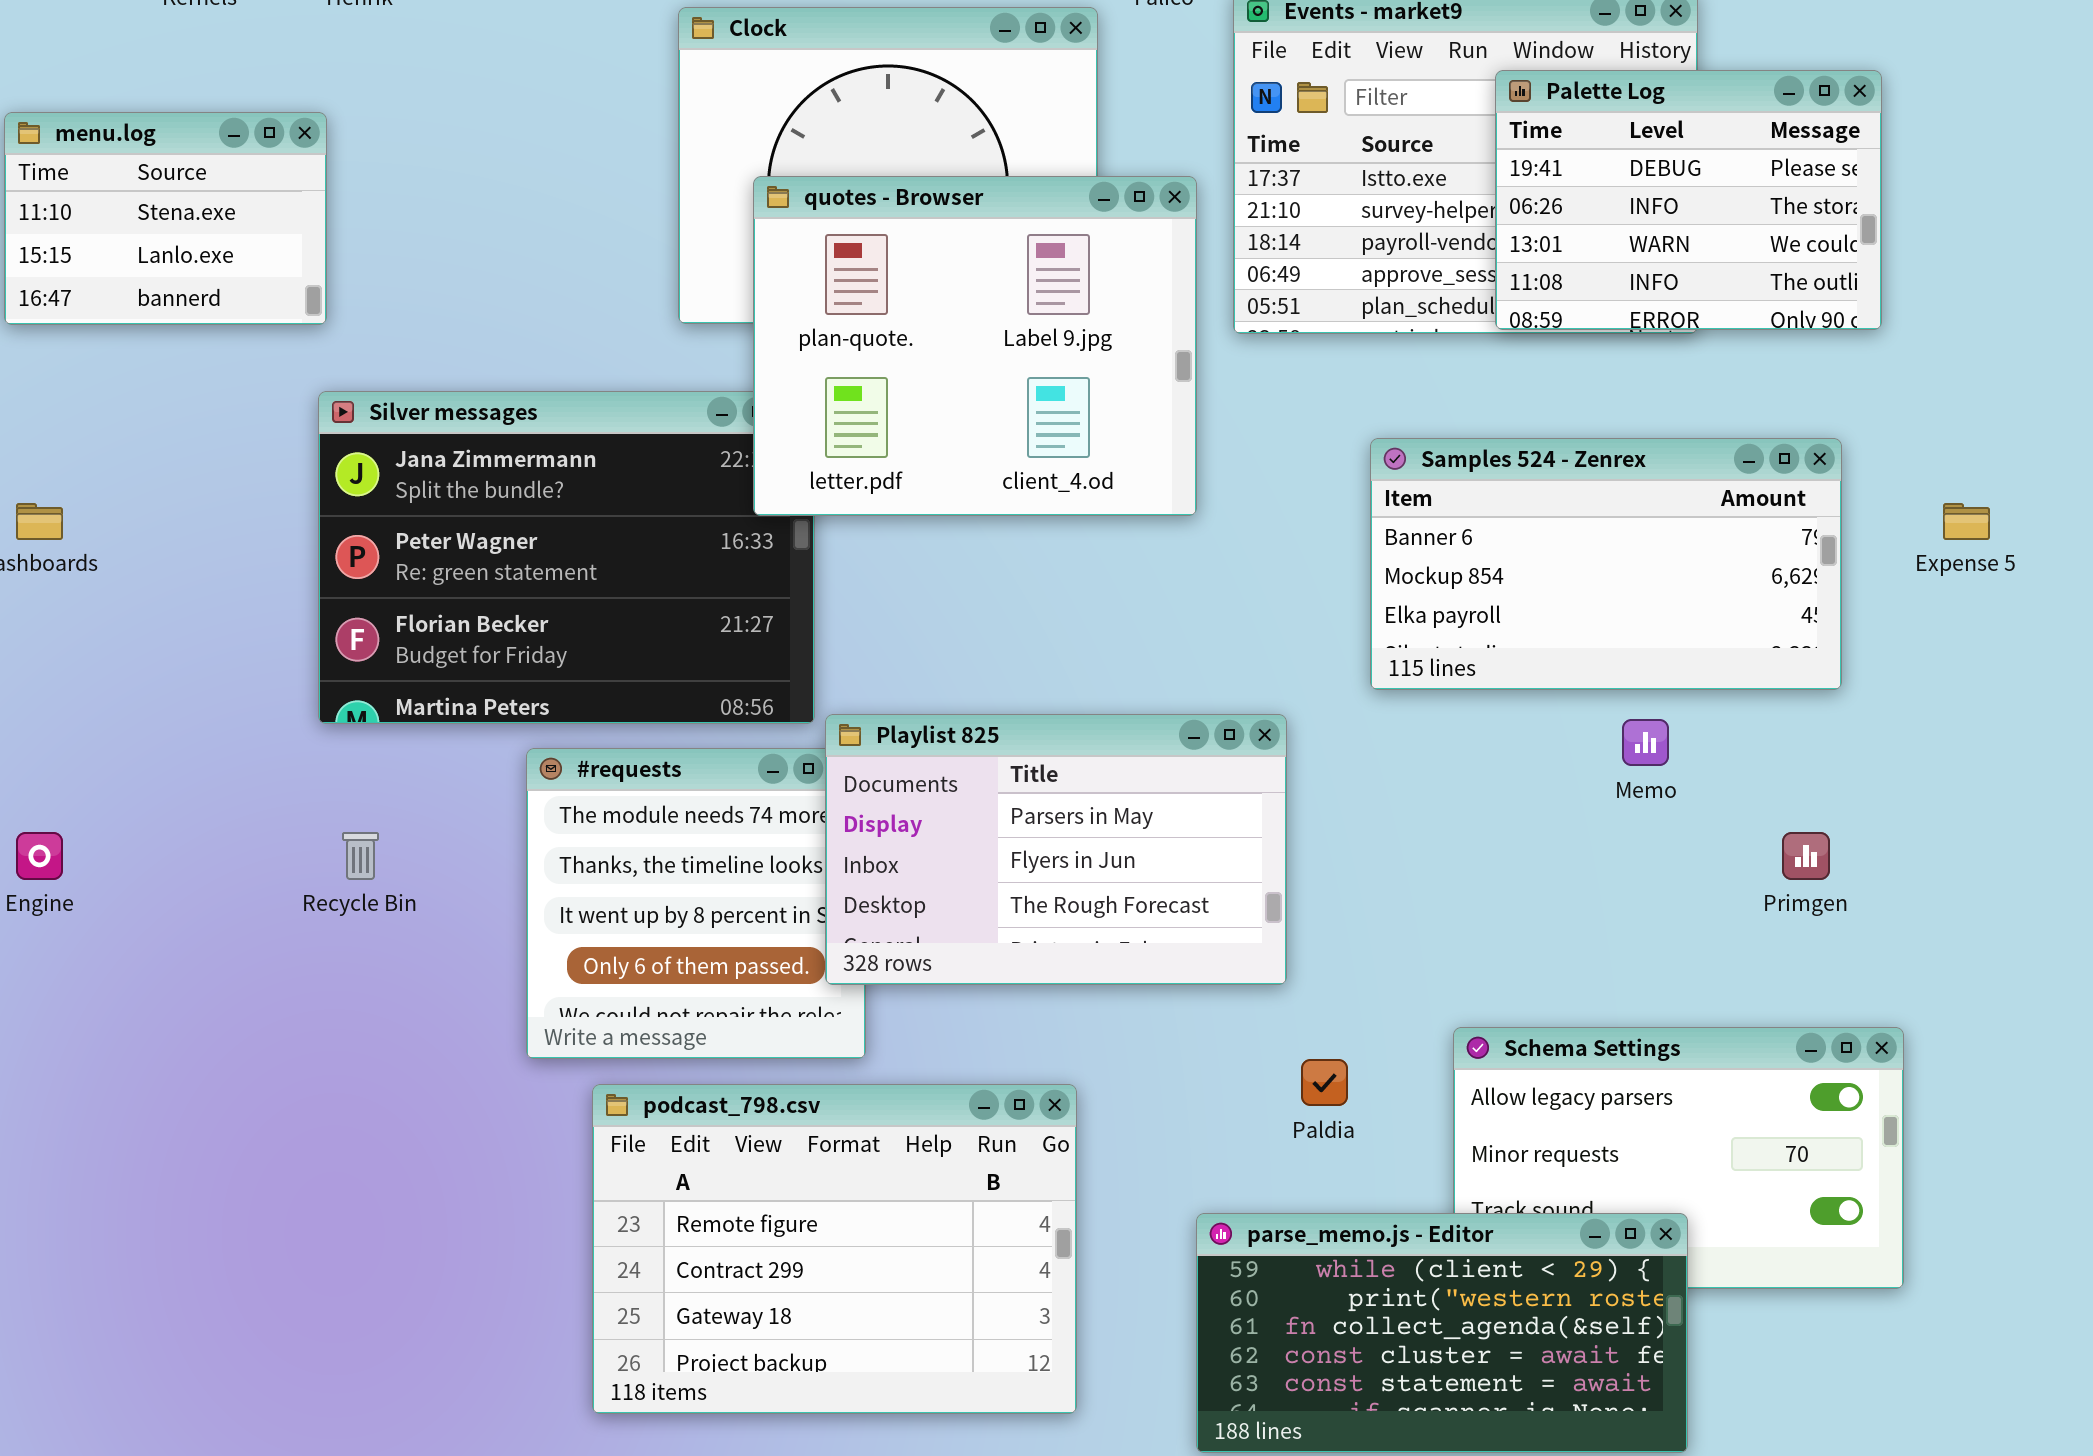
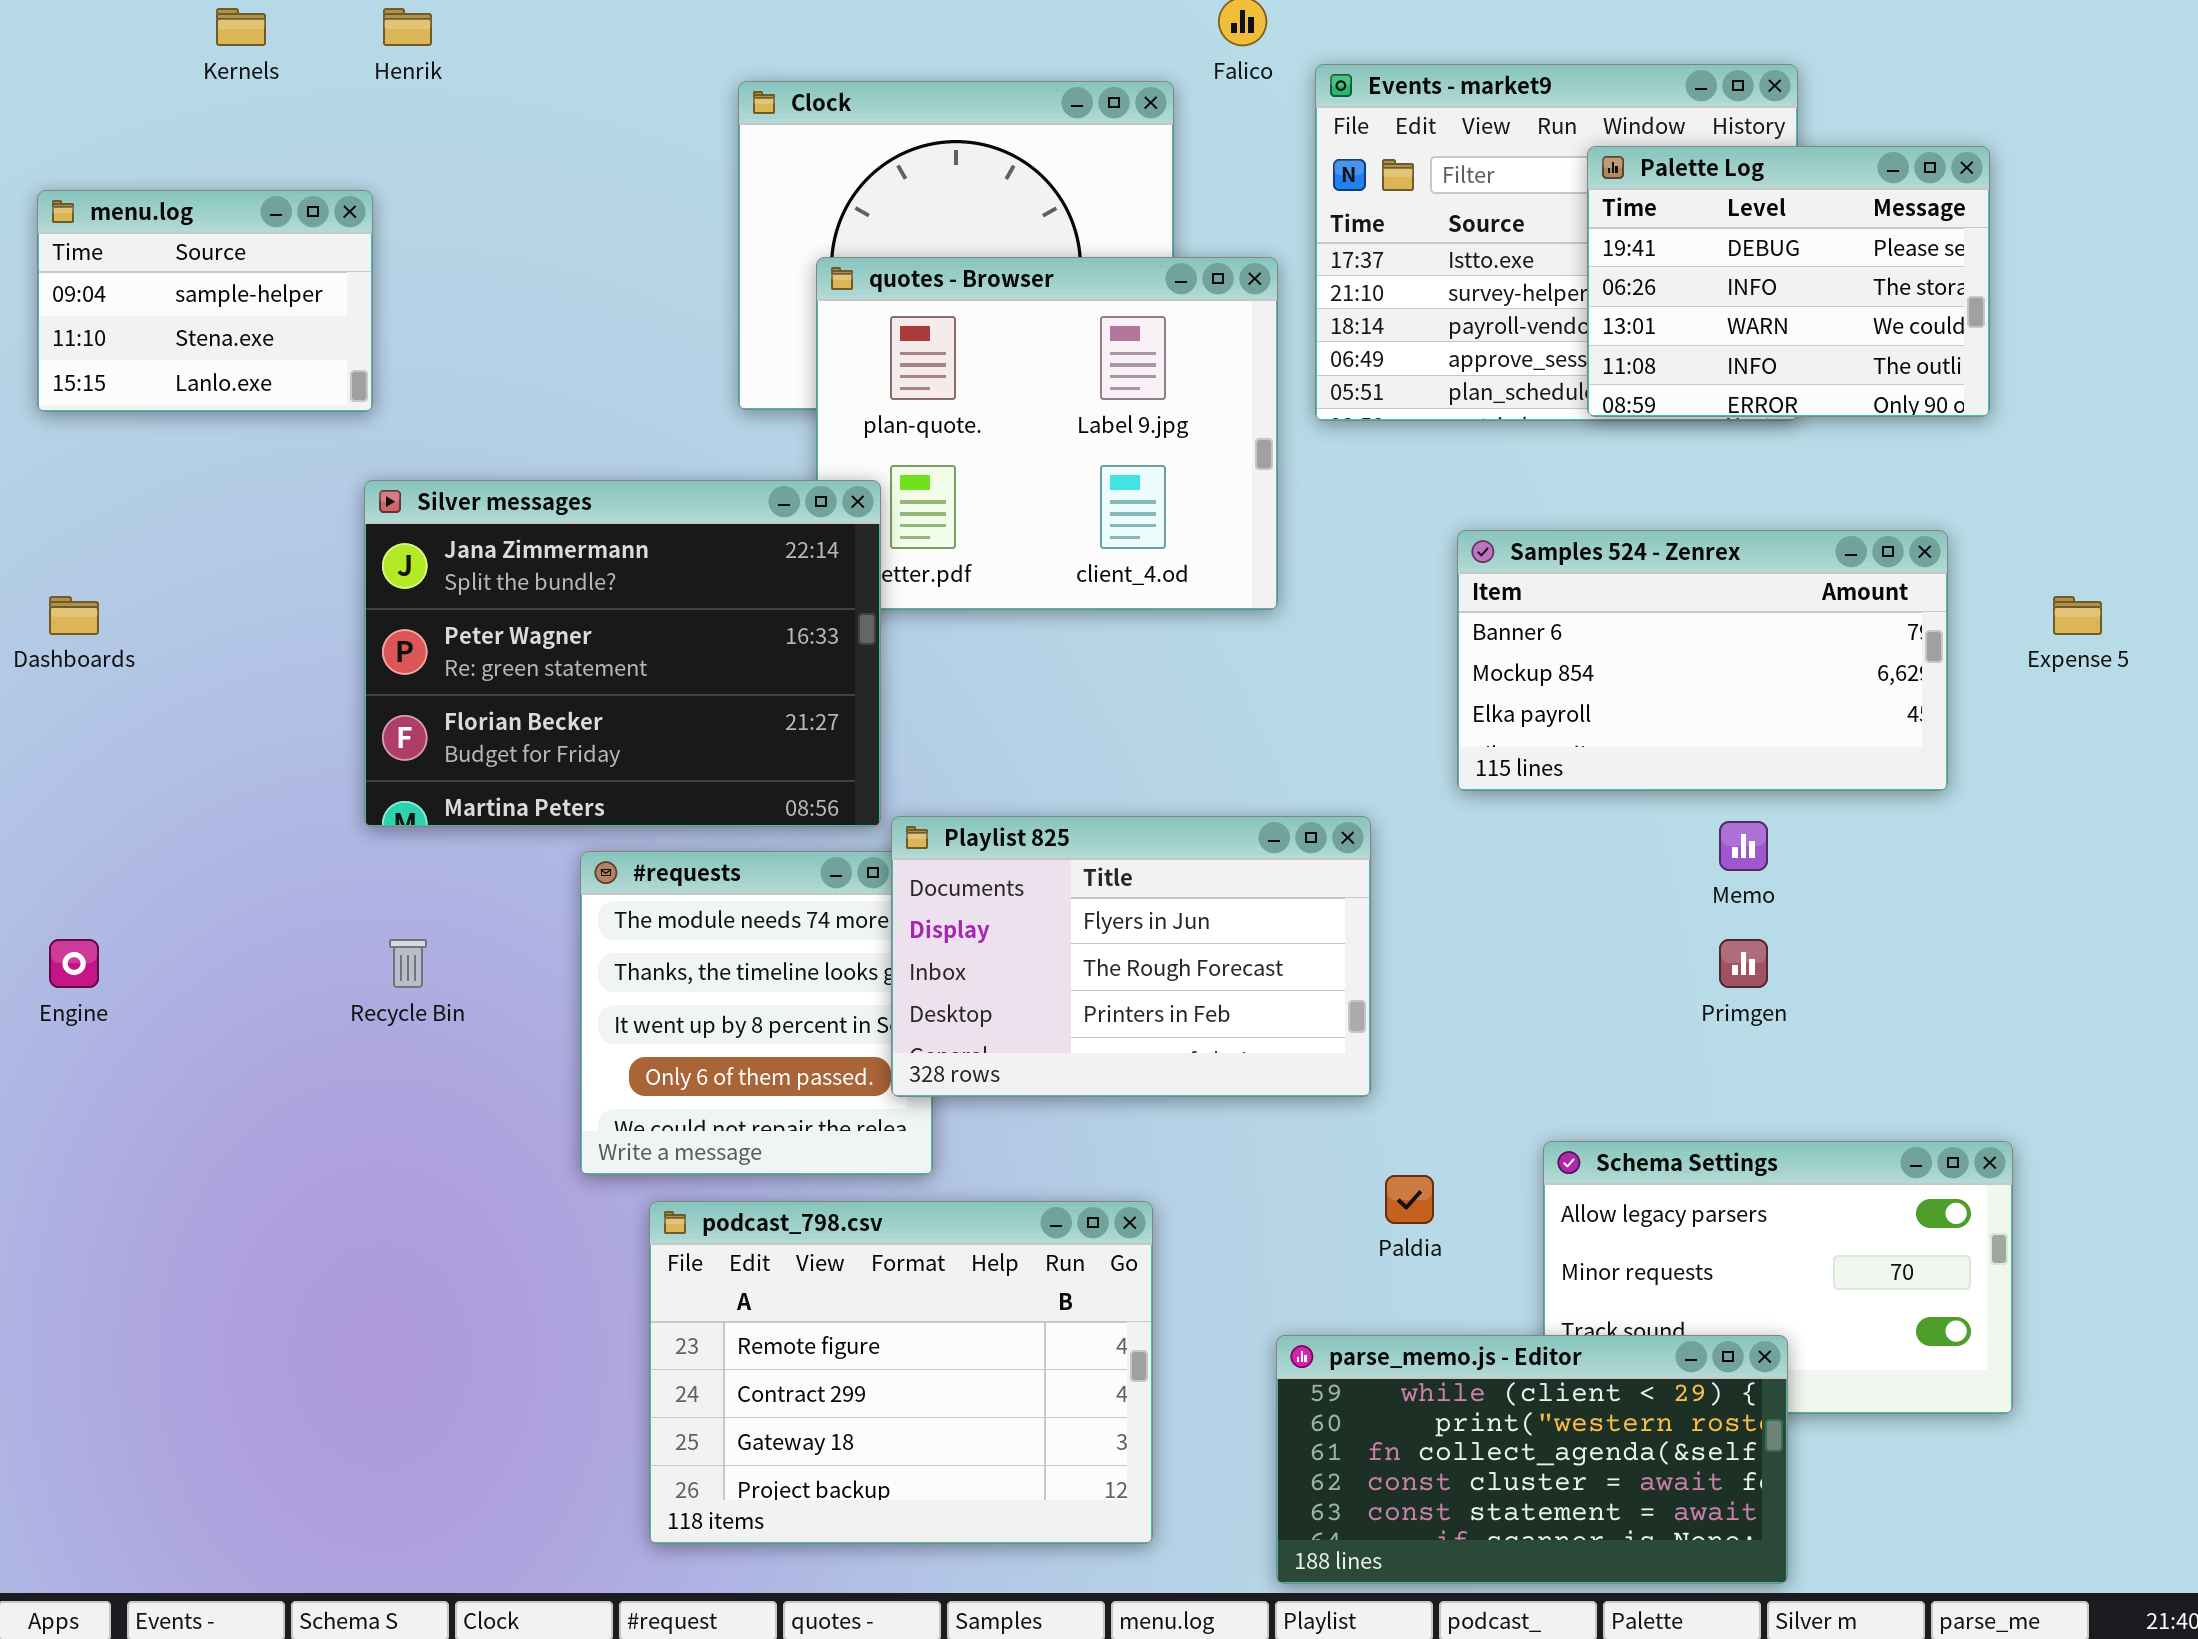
menu.log: [4,112,327,325] -> [37,190,373,412], scrolled up 1 row
Silver messages: [318,391,815,724] -> [364,480,881,827], raised
Playlist 825: [825,714,1287,985] -> [891,816,1371,1097], scrolled down 1 row
Primgen: [1782,832,1830,880] -> [1719,939,1768,988], moved

